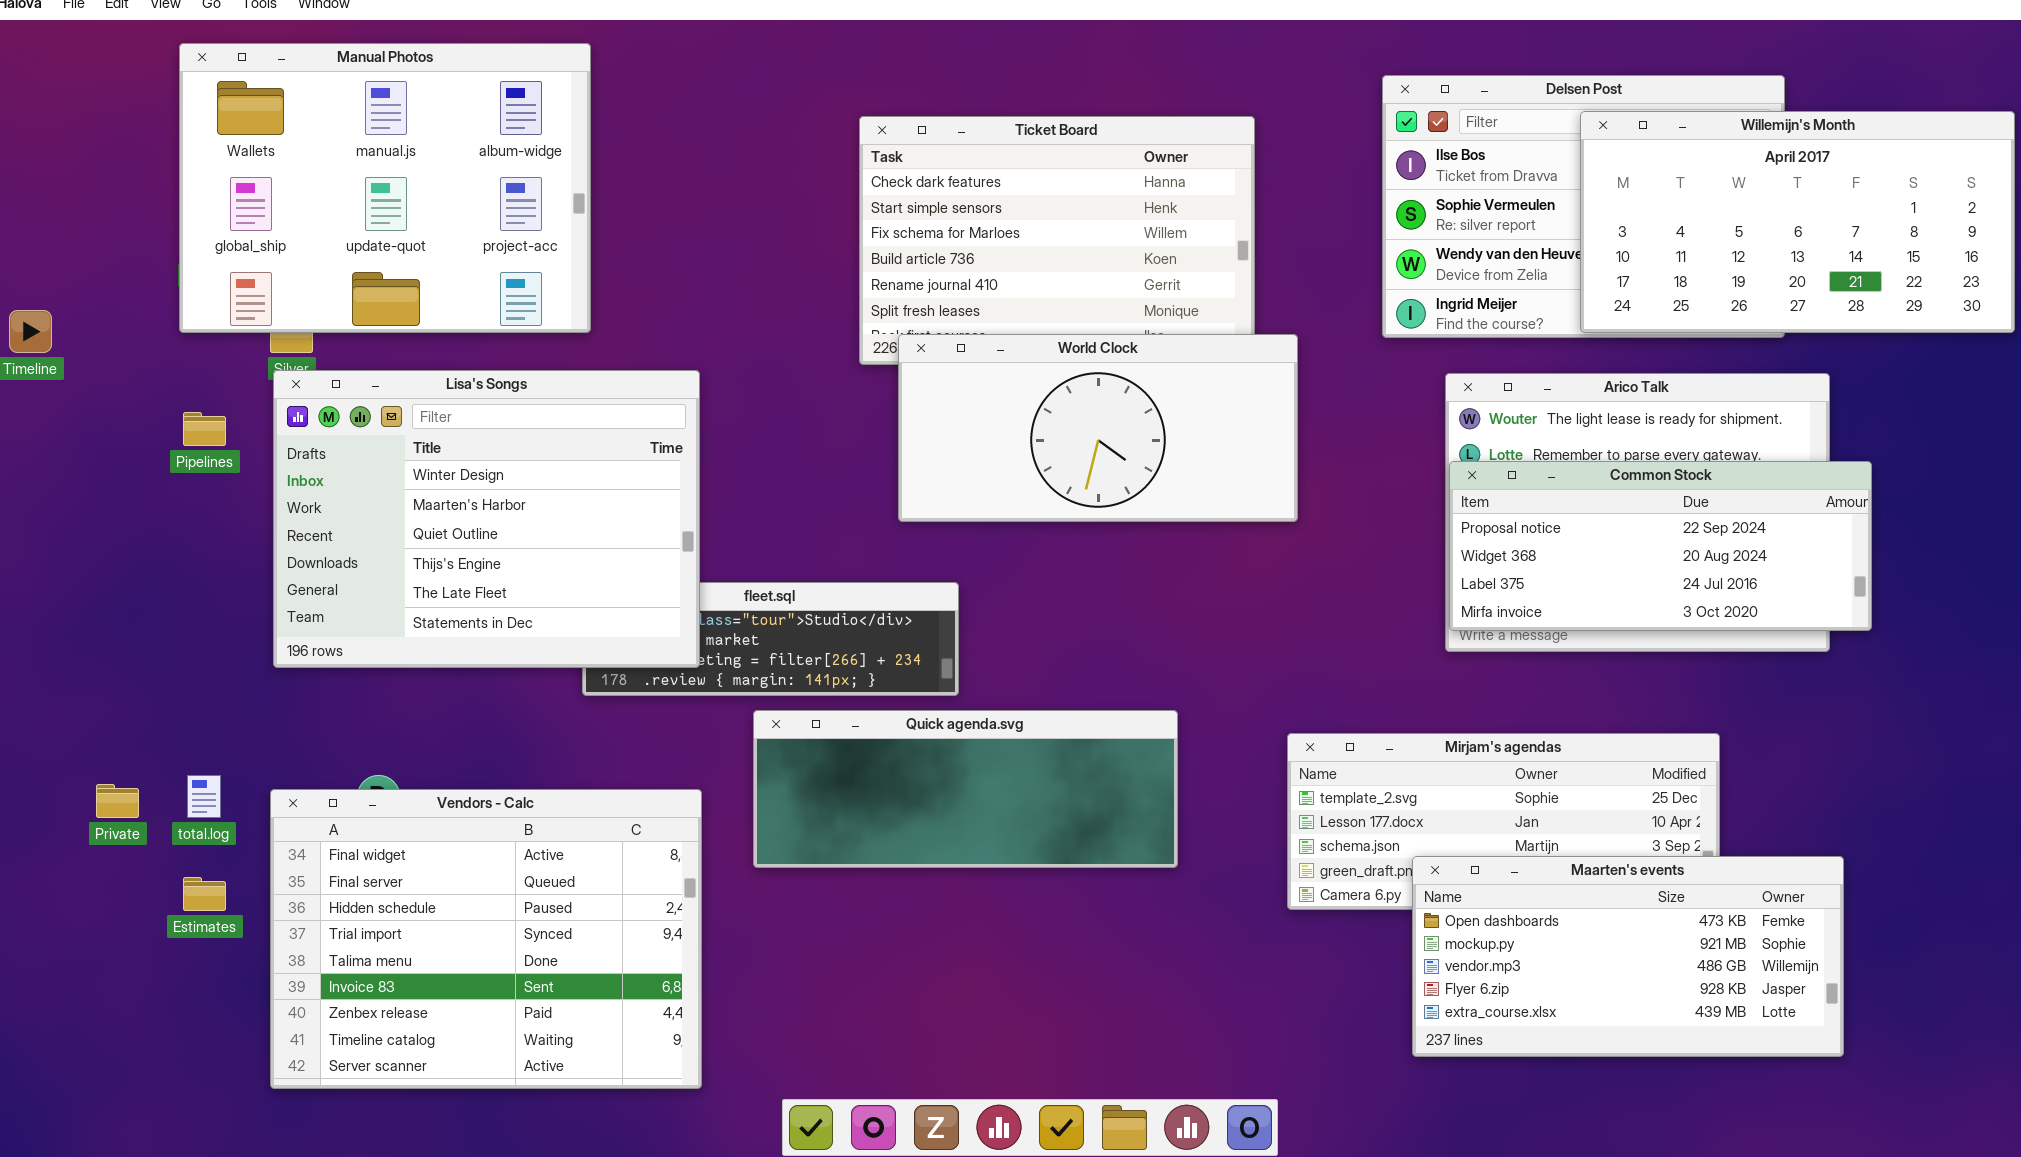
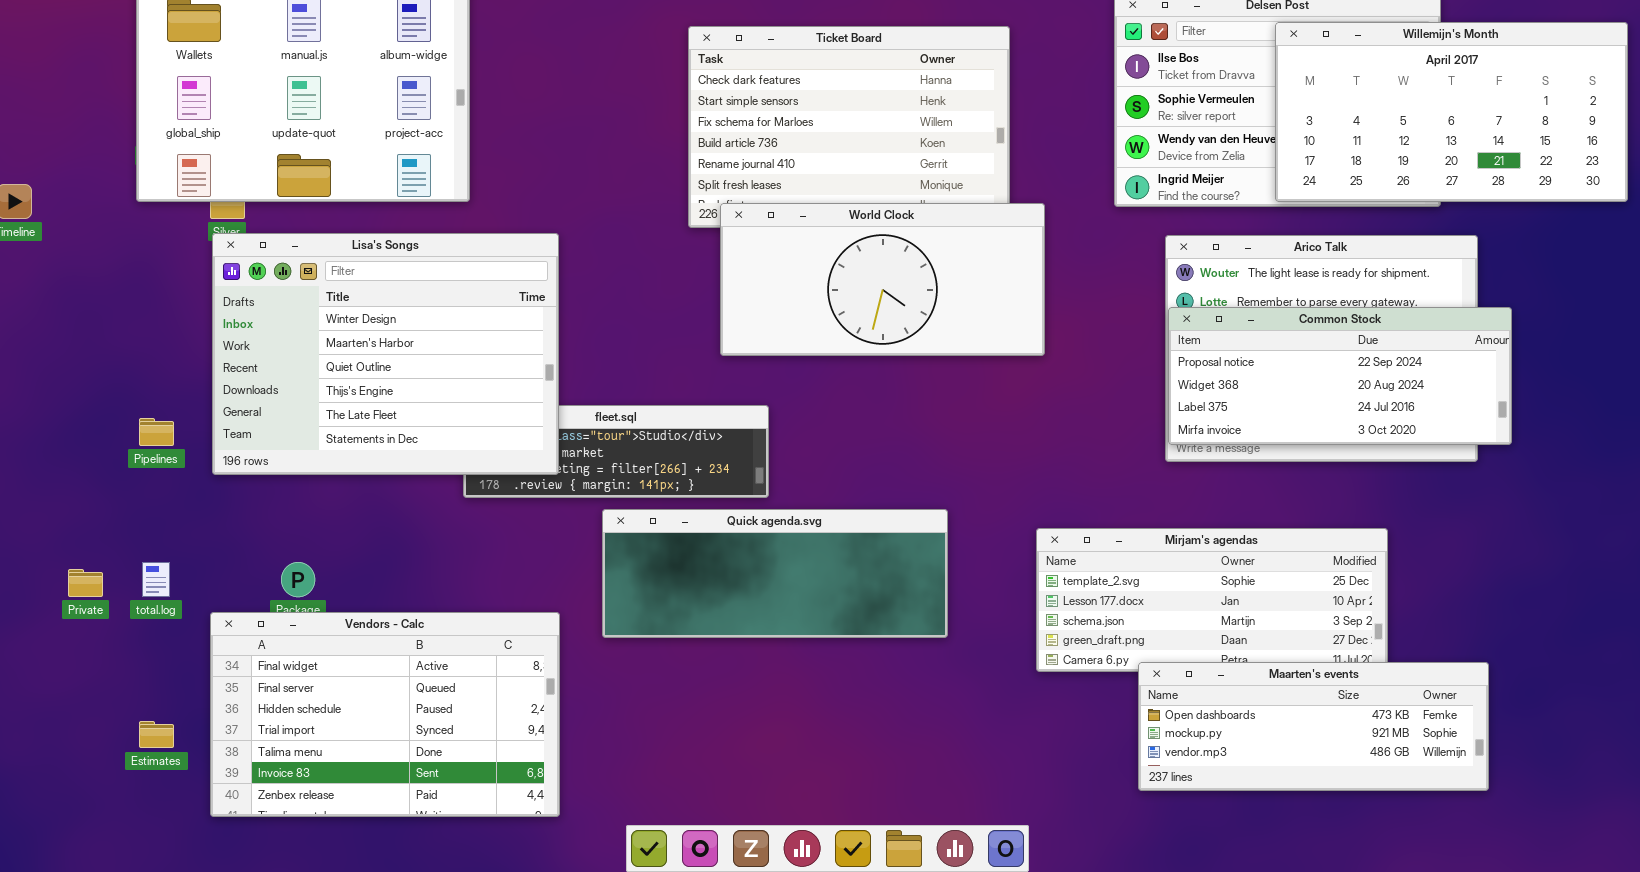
Pipelines: [183,412,226,446] -> [139,418,174,446], moved
Vendors - Calc: [270,789,702,1089] -> [210,612,560,817], resized
Maarten's events: [1412,856,1844,1057] -> [1138,662,1489,791], resized
Estimates: [183,877,226,911] -> [139,721,174,748], moved

